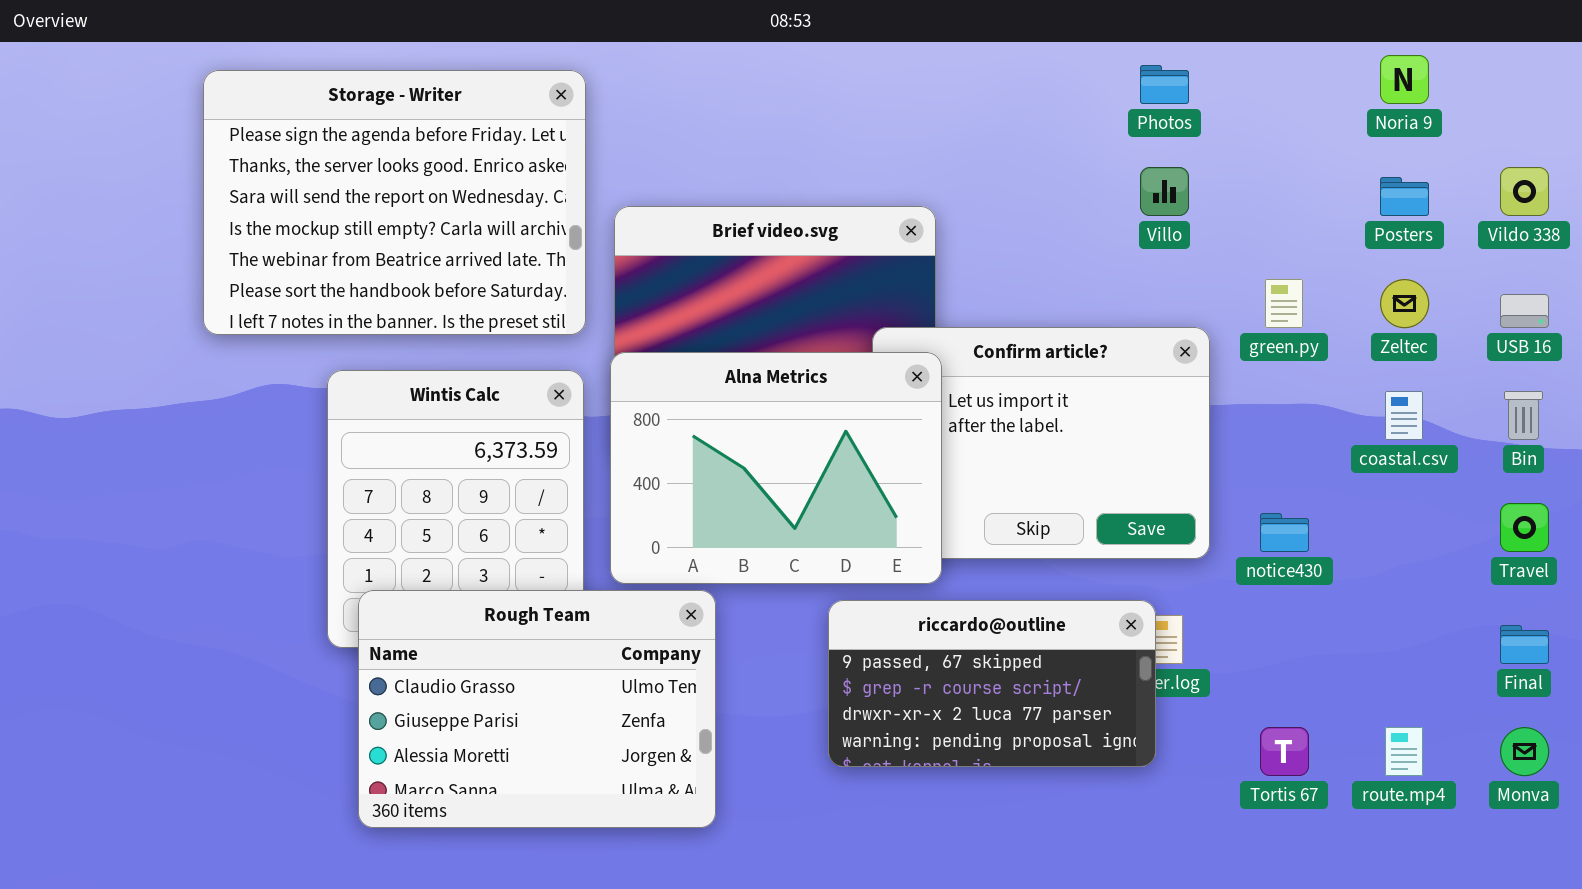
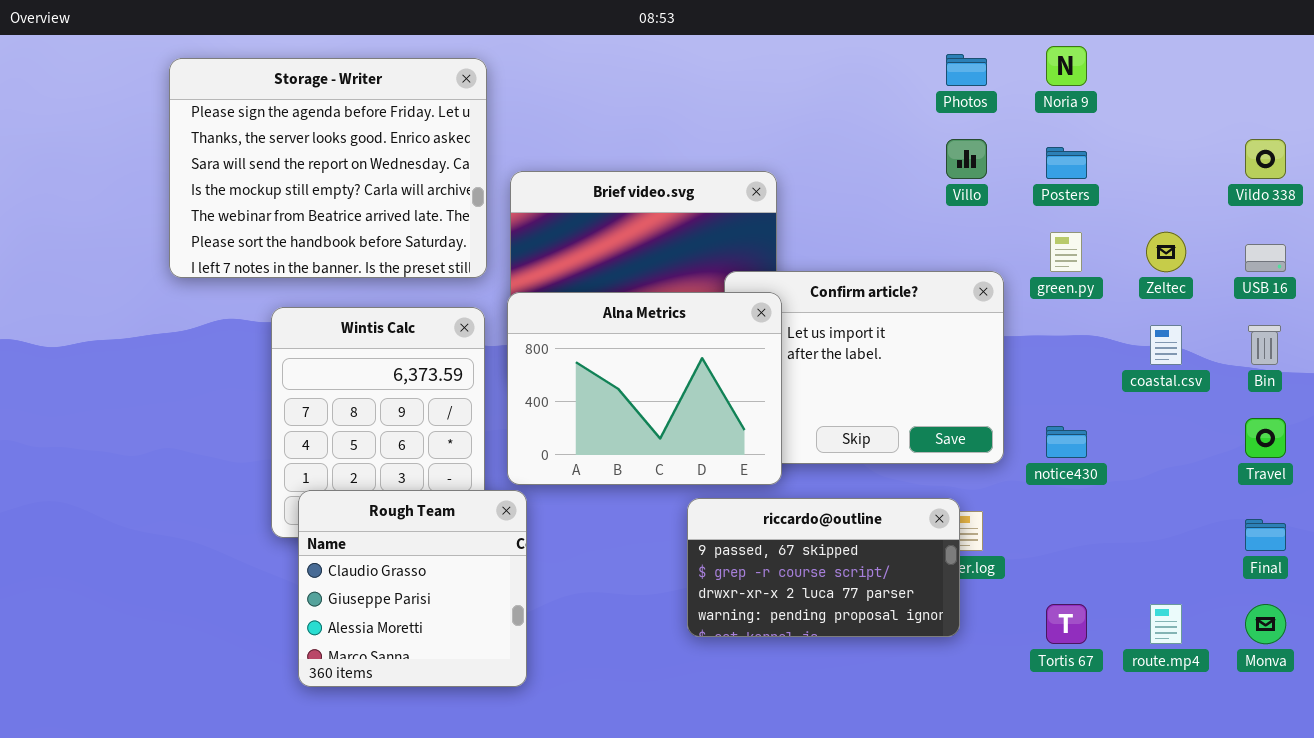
Noria 9: [1380,55,1429,104] -> [1046,46,1087,86], moved
Posters: [1380,177,1429,216] -> [1046,147,1087,179], moved
Rough Team: [358,590,716,828] -> [298,490,527,687], resized

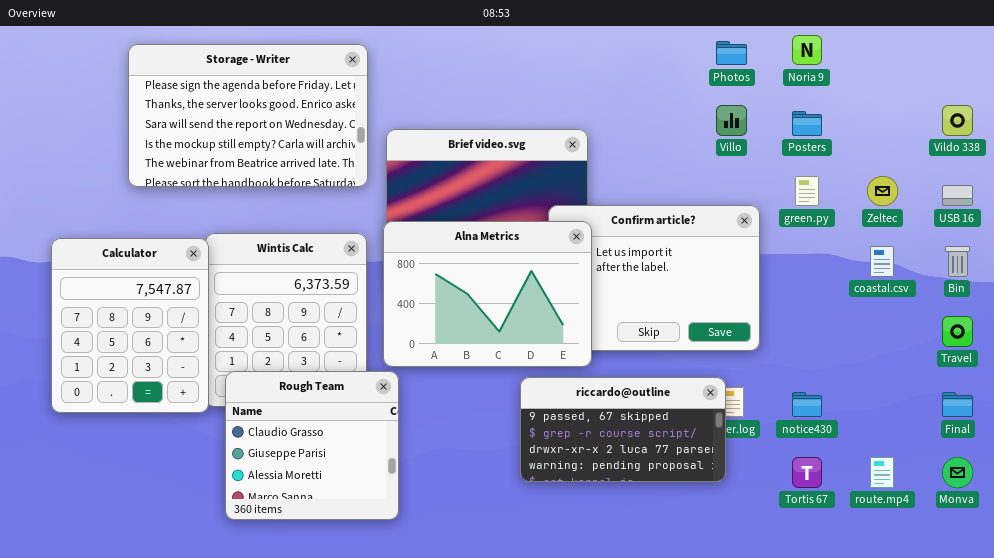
Storage - Writer: [169,58,487,278] -> [128,44,368,187], resized
Calculator: none -> [51,238,209,413], opened
notice430: [1046,426,1087,458] -> [792,392,822,417], moved

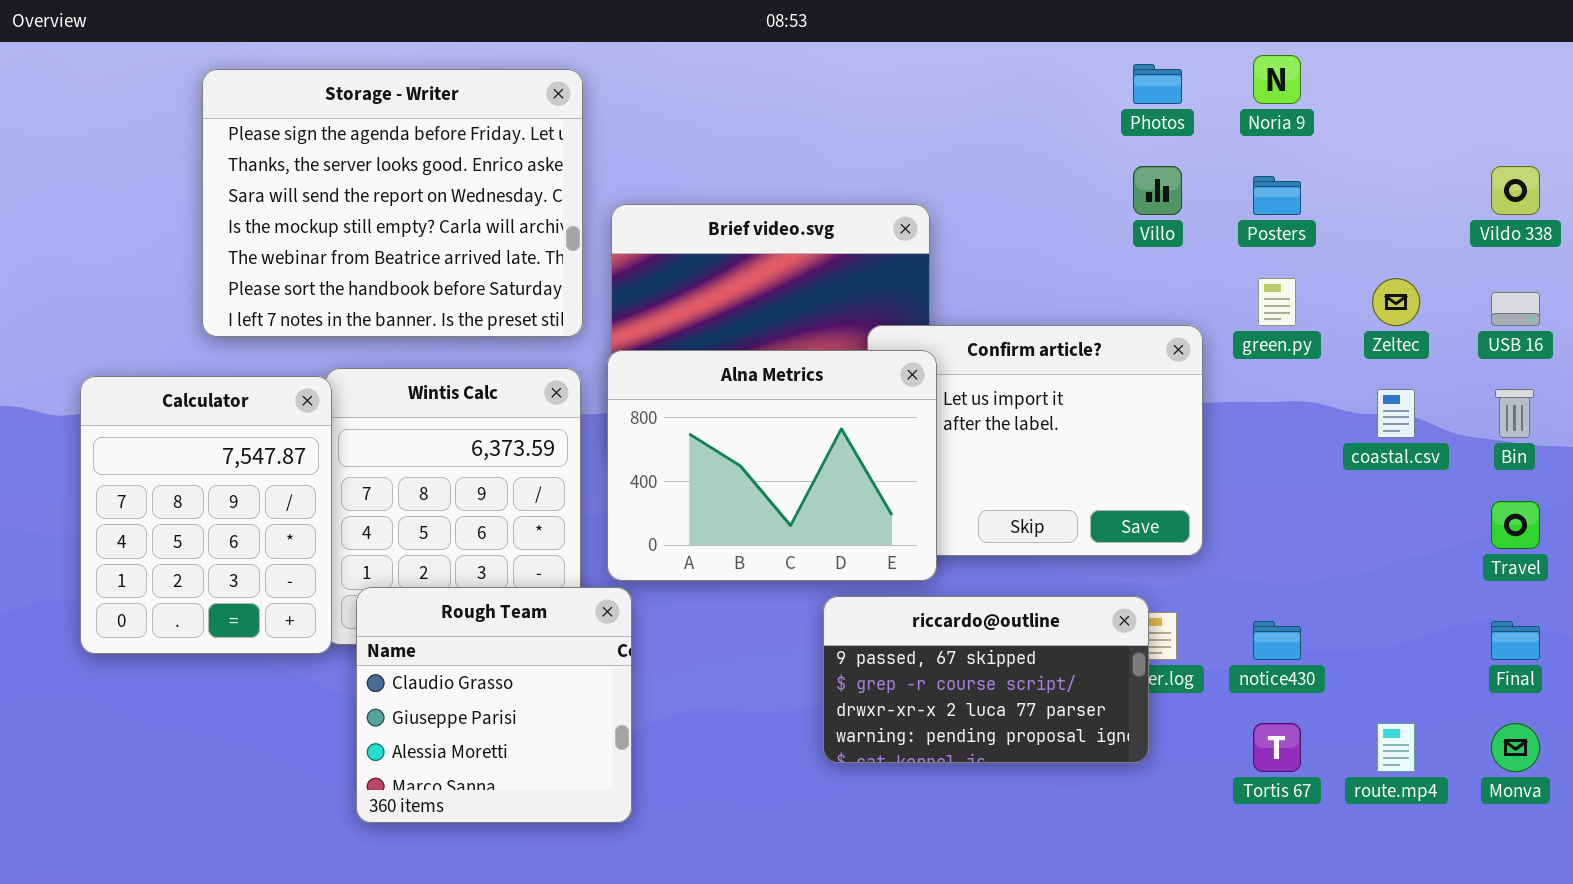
Storage - Writer: [128,44,368,187] -> [202,69,583,337], resized

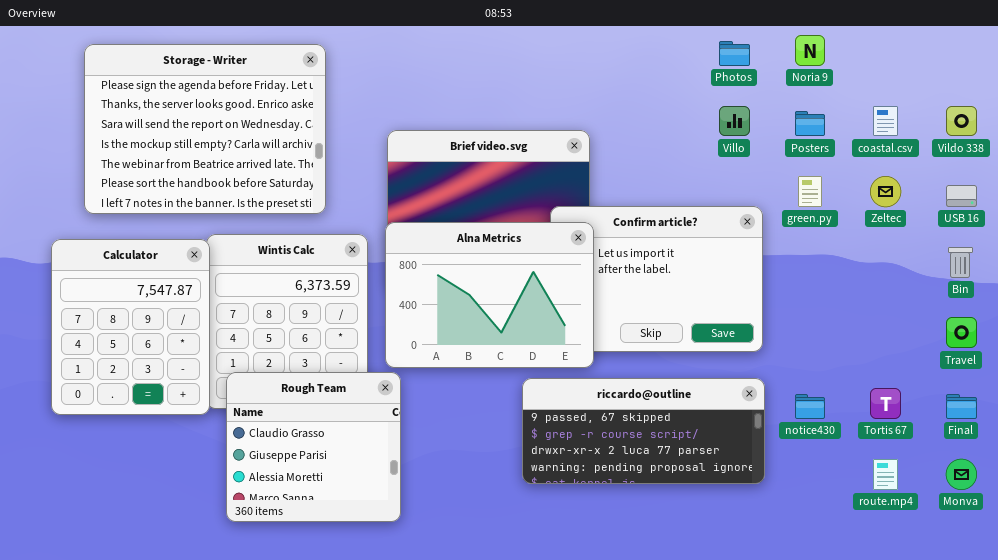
Storage - Writer: [202,69,583,337] -> [84,44,326,214], moved
coastal.csv: [1377,389,1415,438] -> [873,106,898,136], moved
riccardo@outline: [823,596,1149,763] -> [522,378,765,484], resized
Tortis 67: [1253,723,1301,772] -> [870,388,901,419], moved

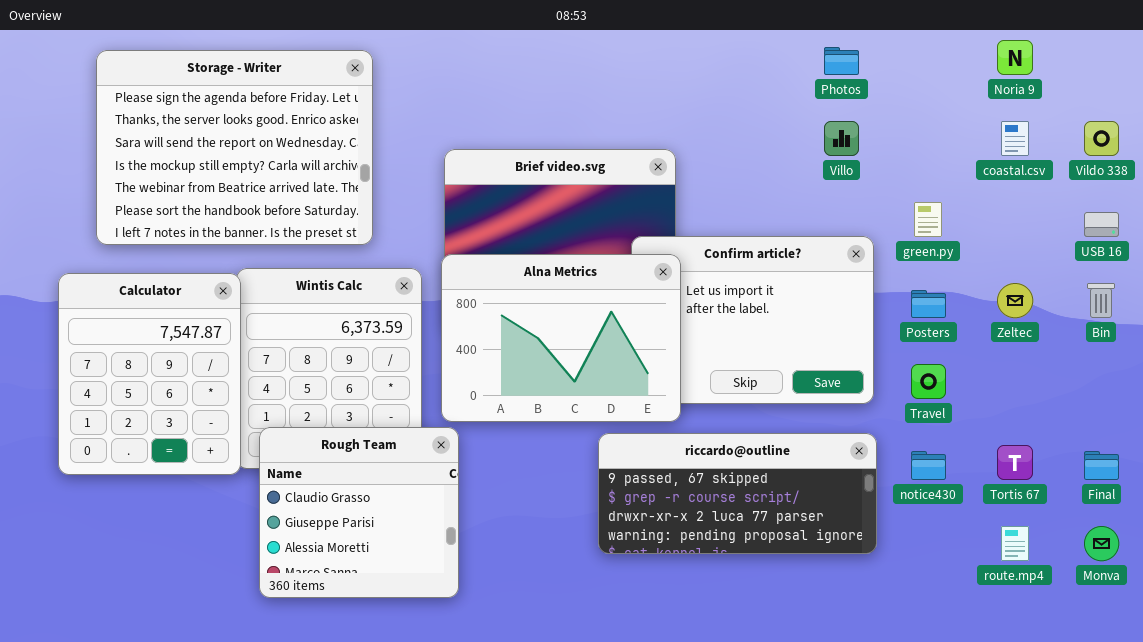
Noria 9: [795,35,825,66] -> [997,40,1033,75], moved
Posters: [795,111,825,136] -> [911,290,946,318], moved
Zeltec: [870,176,901,207] -> [997,283,1033,318], moved
Travel: [946,317,977,348] -> [911,364,946,399], moved

